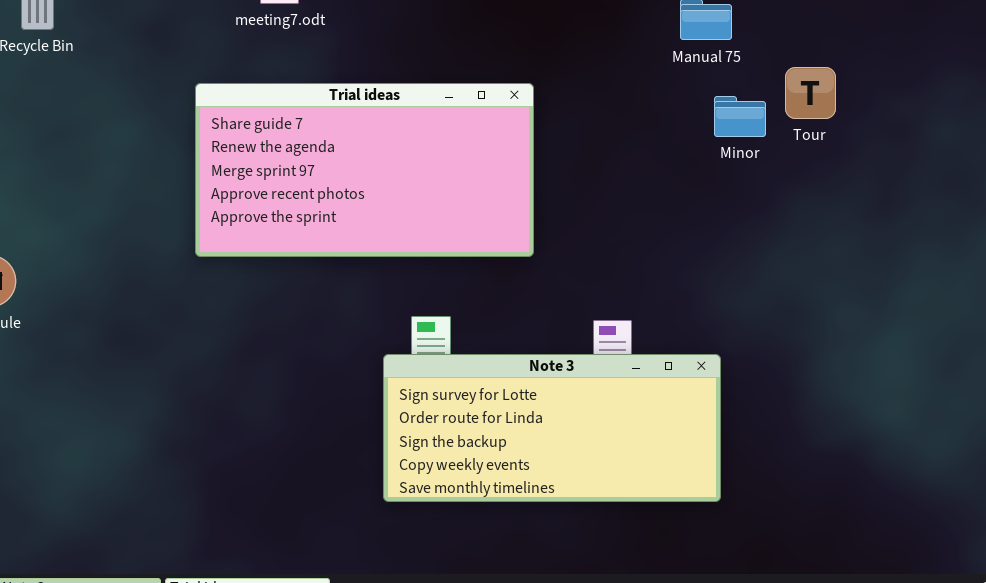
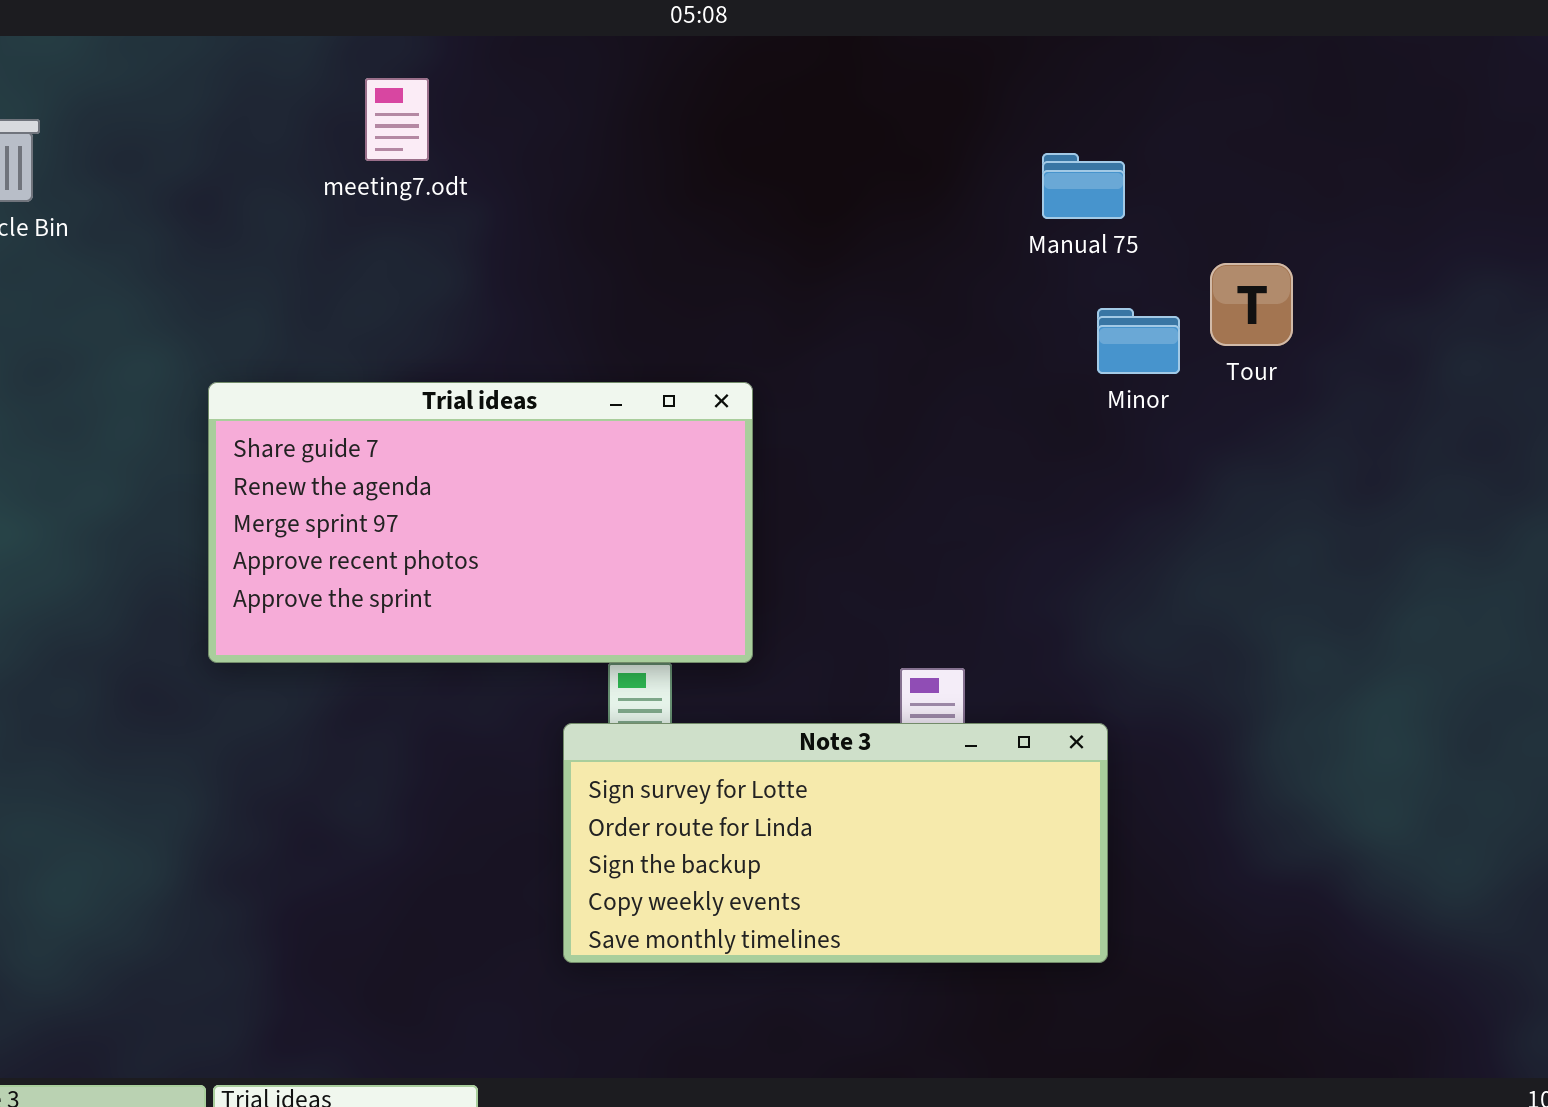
Trial ideas: [195,83,534,257] -> [208,382,753,663], moved

